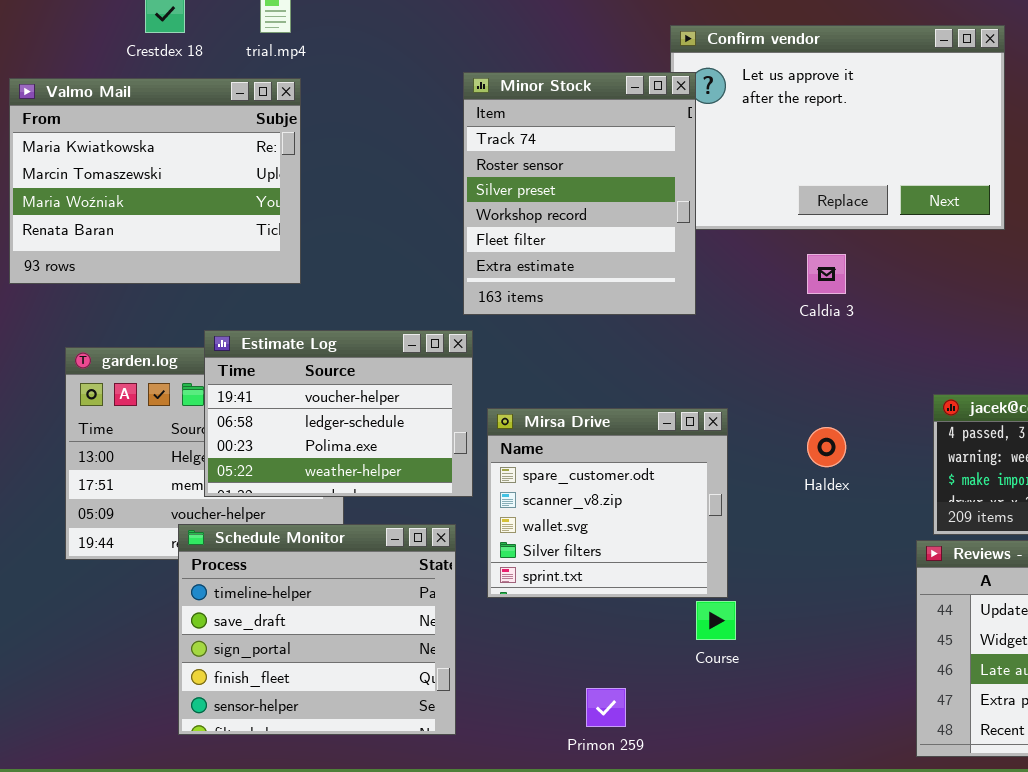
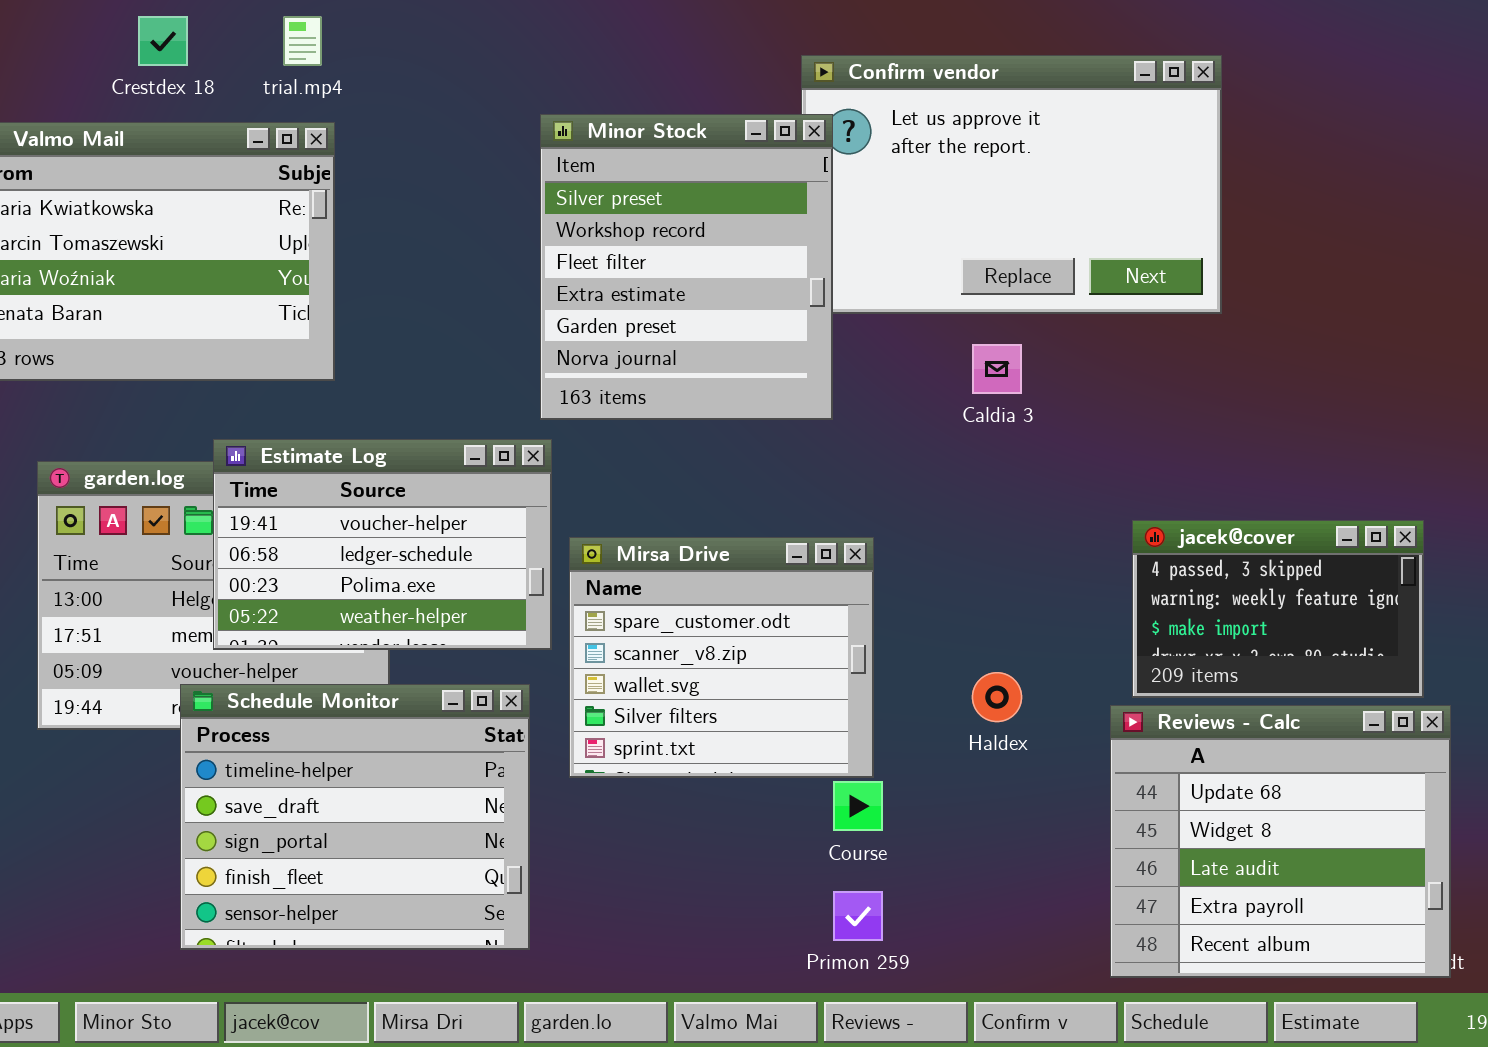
Minor Stock: [463,72,696,315] -> [540,114,833,420], scrolled down 2 rows
Haldex: [807,427,846,467] -> [972,672,1022,722], moved
Primon 259: [586,688,626,727] -> [833,891,883,941], moved

